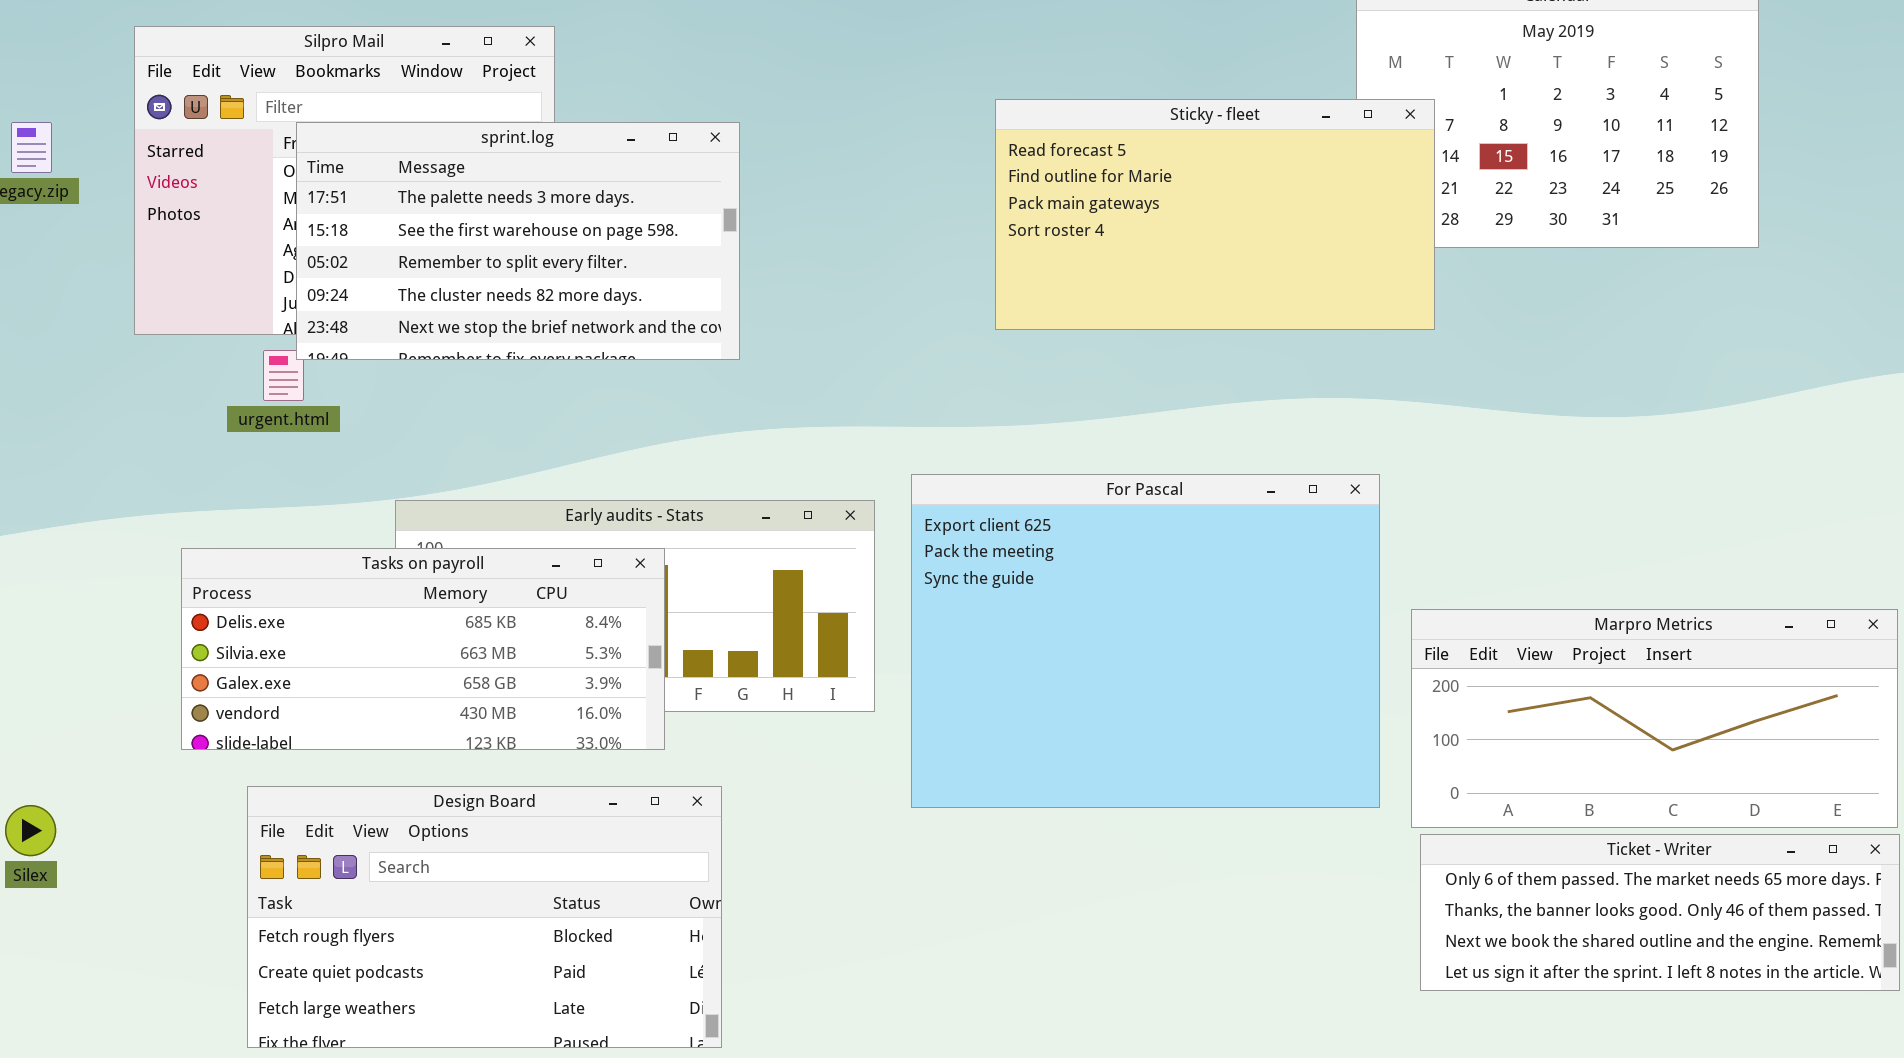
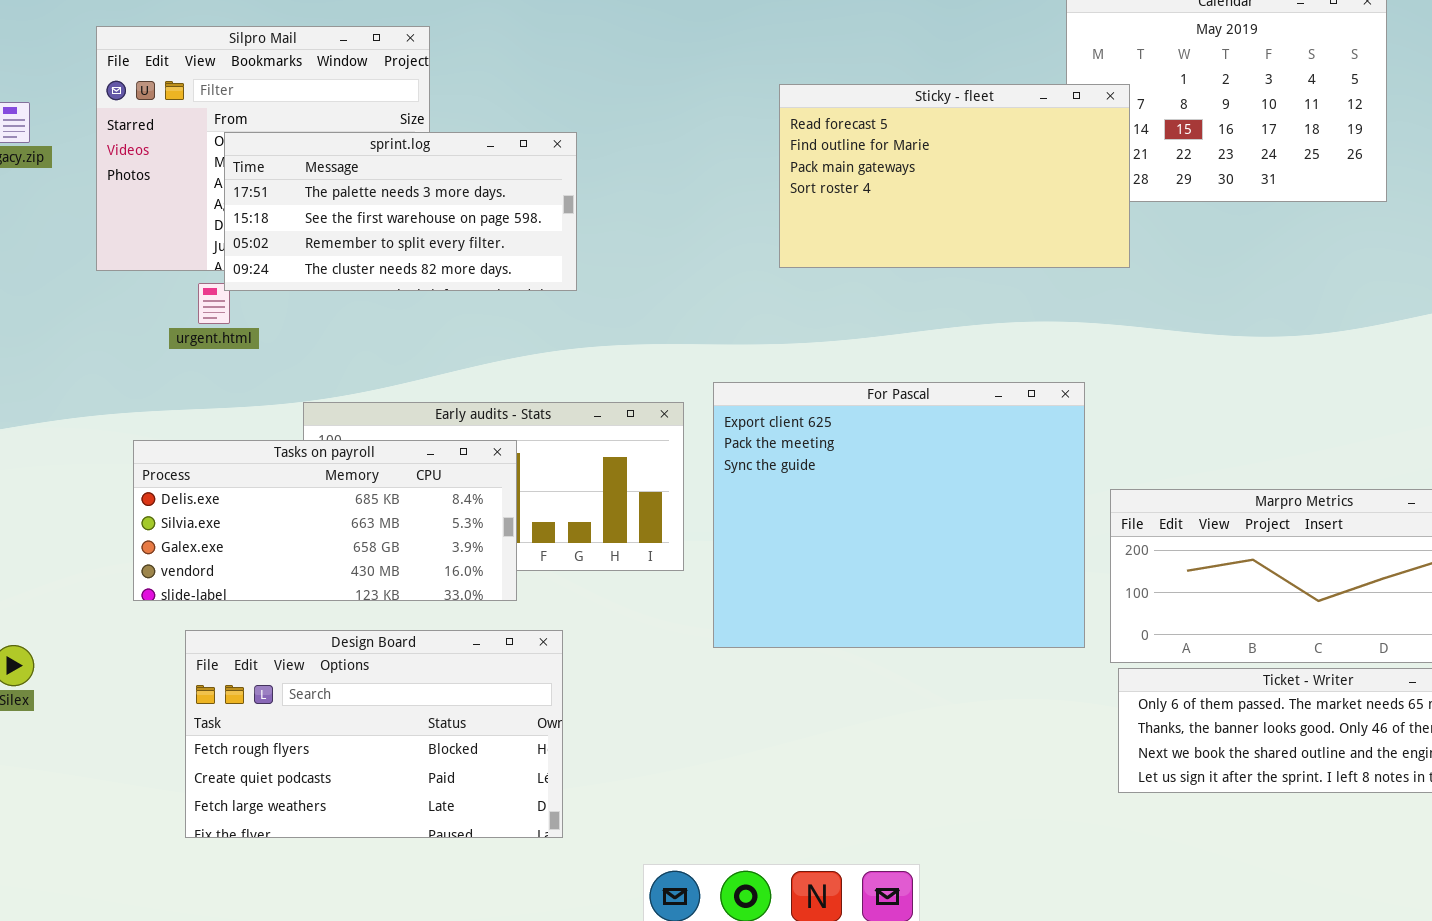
sprint.log: [296,122,740,360] -> [224,132,577,291], resized

